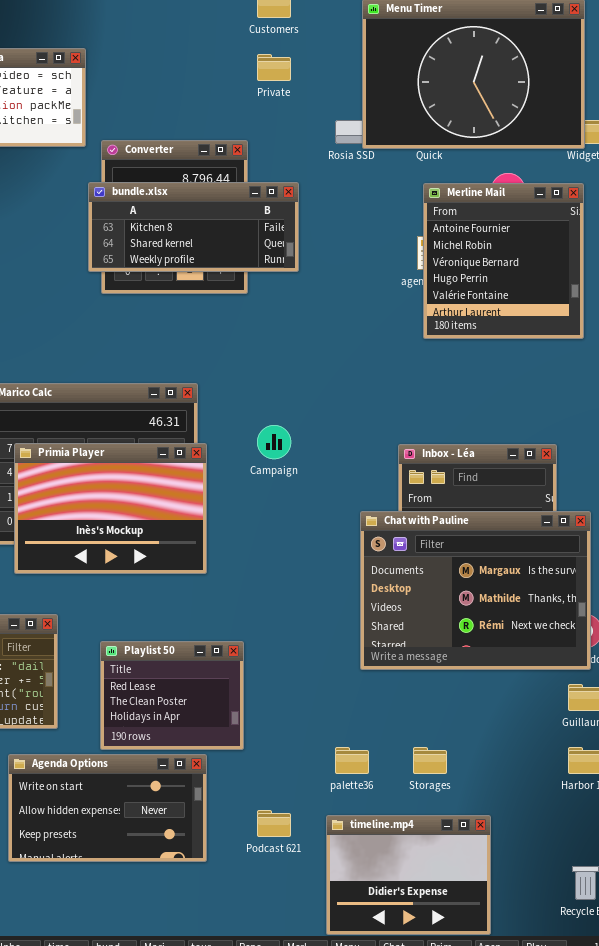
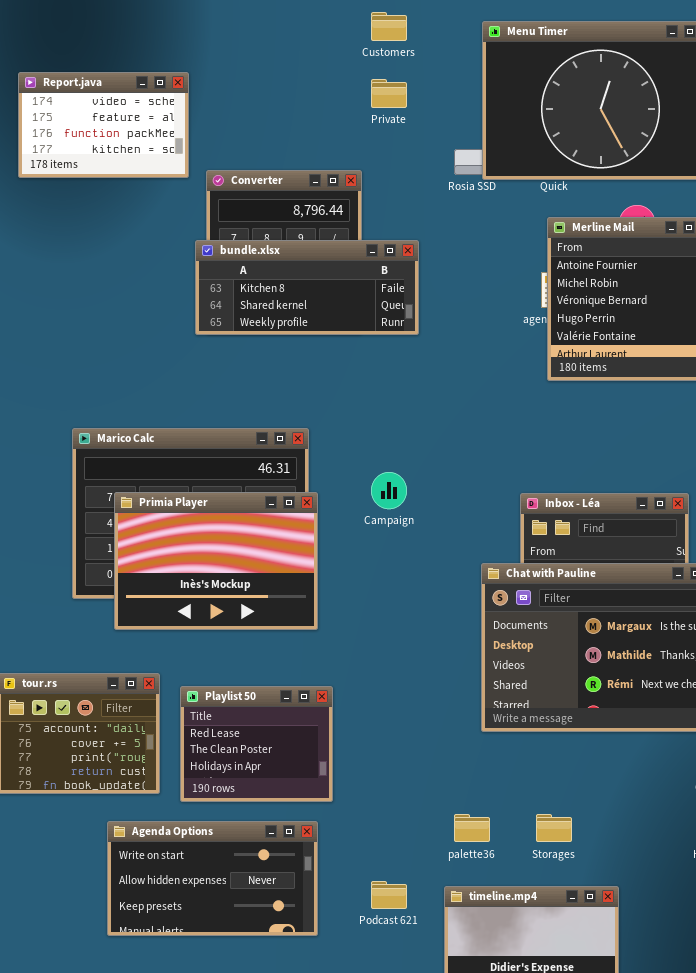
bundle.xlsx: [88,182,299,272] -> [195,240,419,335], moved
Playlist 50: [100,641,244,750] -> [180,686,333,802], moved

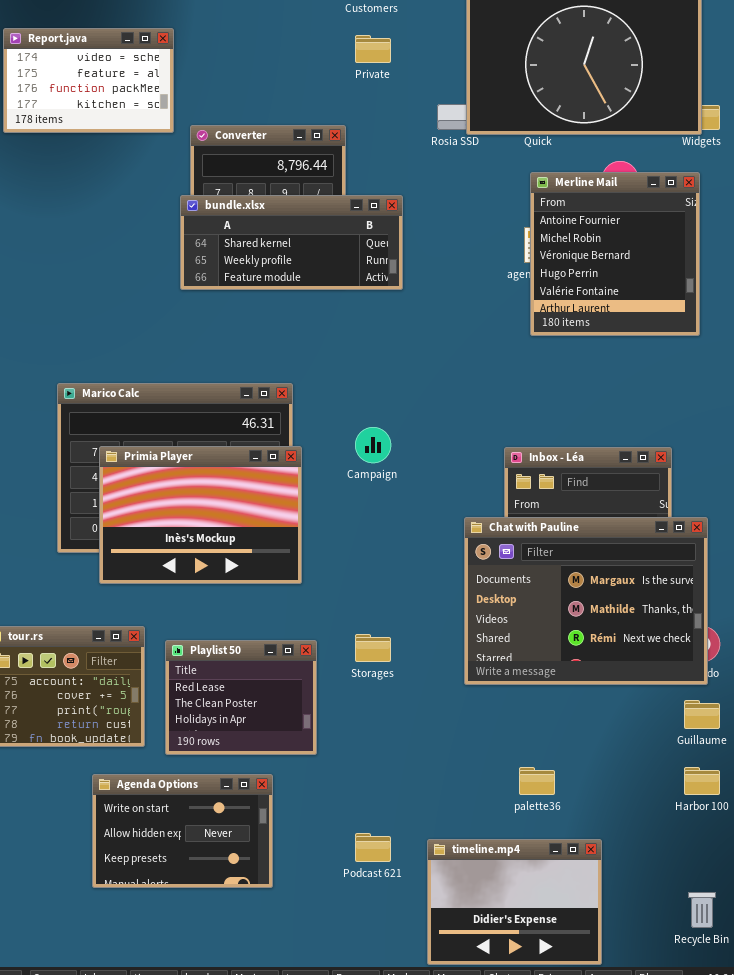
bundle.xlsx: [195,240,419,335] -> [180,195,403,290], scrolled down 1 row
palette36: [454,814,490,842] -> [519,767,555,795], moved
Storages: [536,814,572,842] -> [355,634,391,662], moved
Agenda Options: [107,821,318,936] -> [92,774,273,888], resized

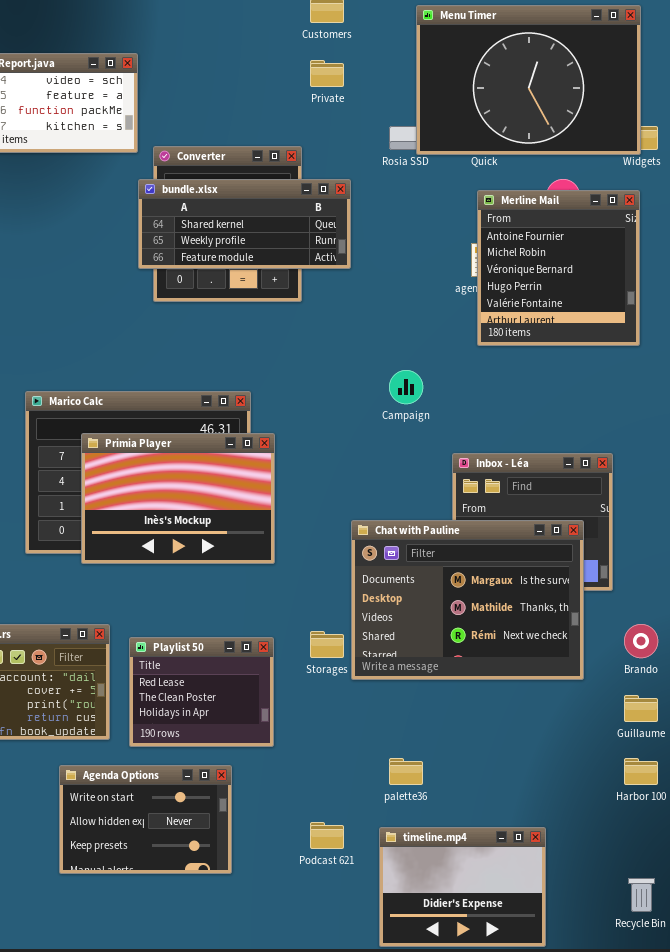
bundle.xlsx: [180,195,403,290] -> [138,179,351,269], moved
Campaign: [355,427,391,463] -> [389,370,423,404], moved
Primia Player: [99,446,302,584] -> [81,433,275,564], moved
Chat with Pauline: [464,517,708,685] -> [351,520,584,680], moved
palette36: [519,767,555,795] -> [389,758,423,785], moved

